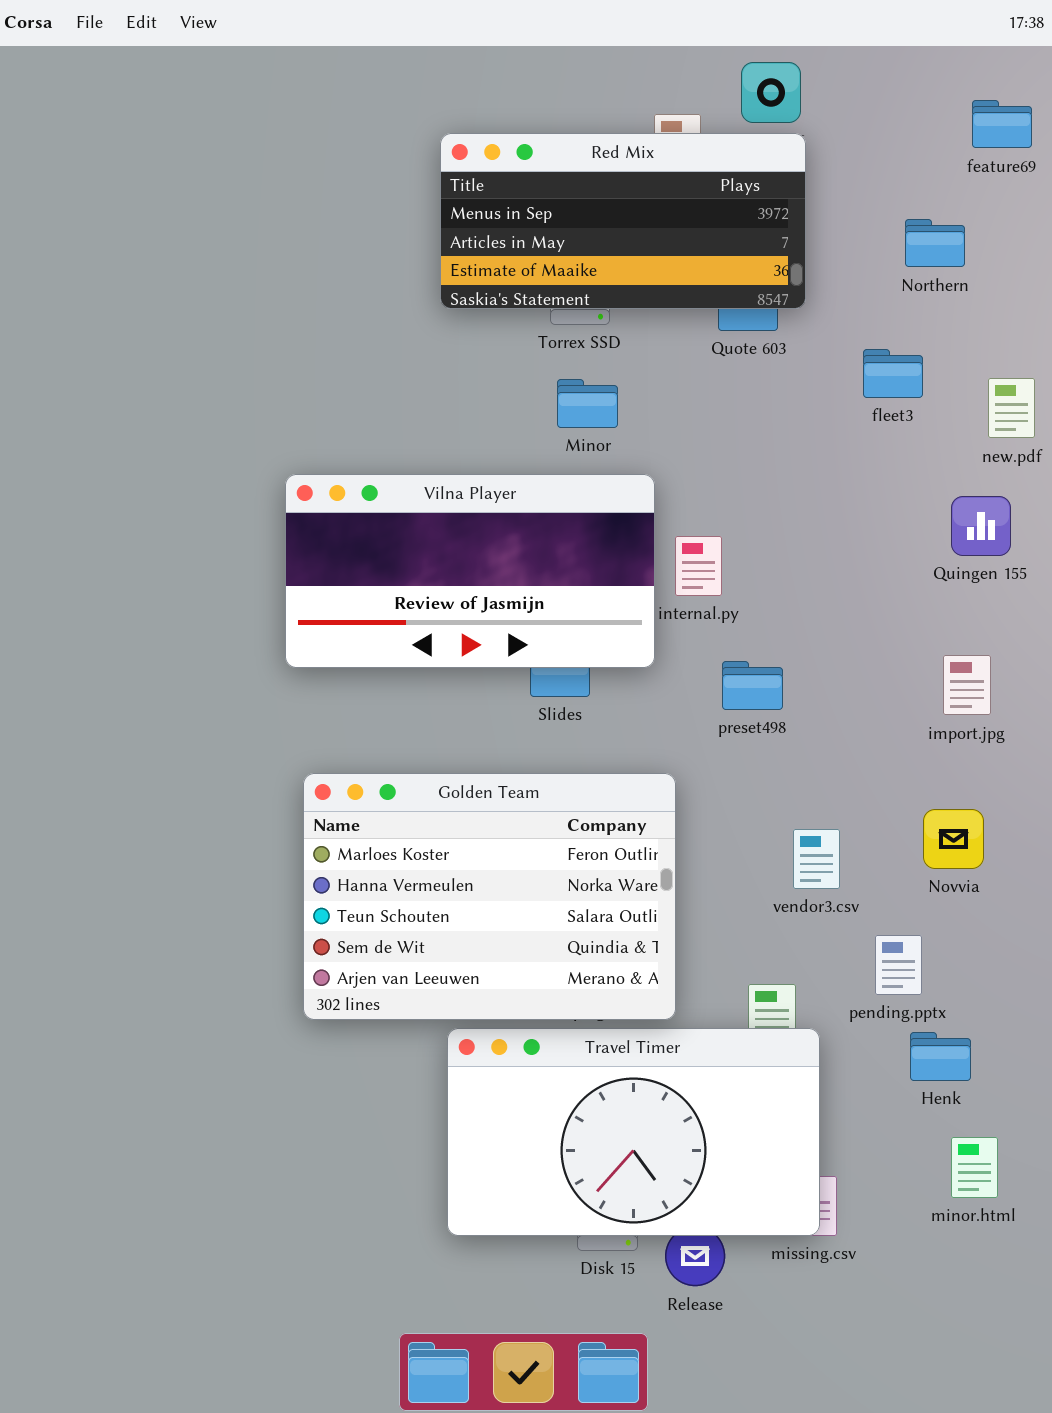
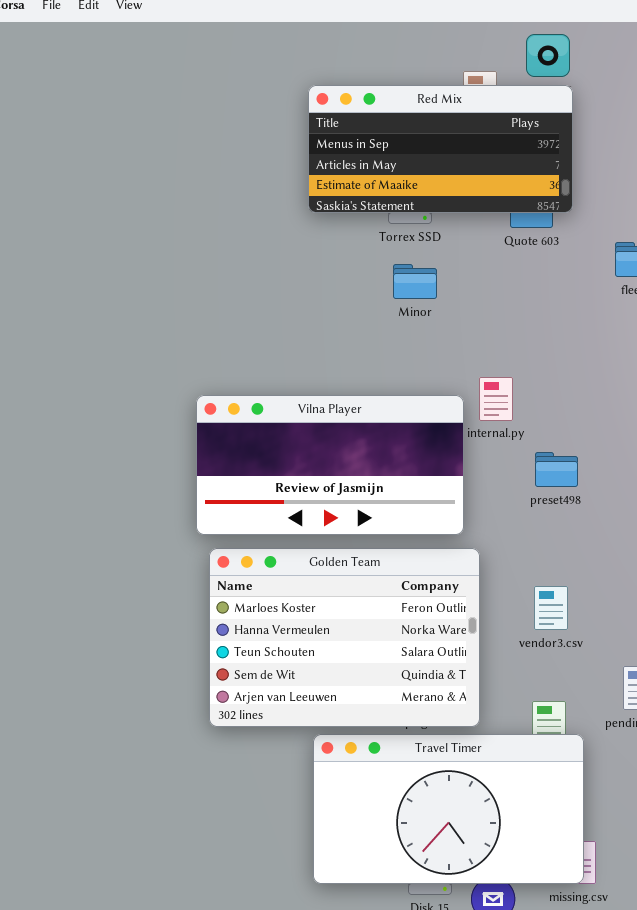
Vilna Player: [285,474,655,668] -> [196,395,464,535], moved
preset498: [722,661,783,710] -> [535,452,578,487], moved
vendor3.csv: [793,829,840,889] -> [534,586,568,630], moved

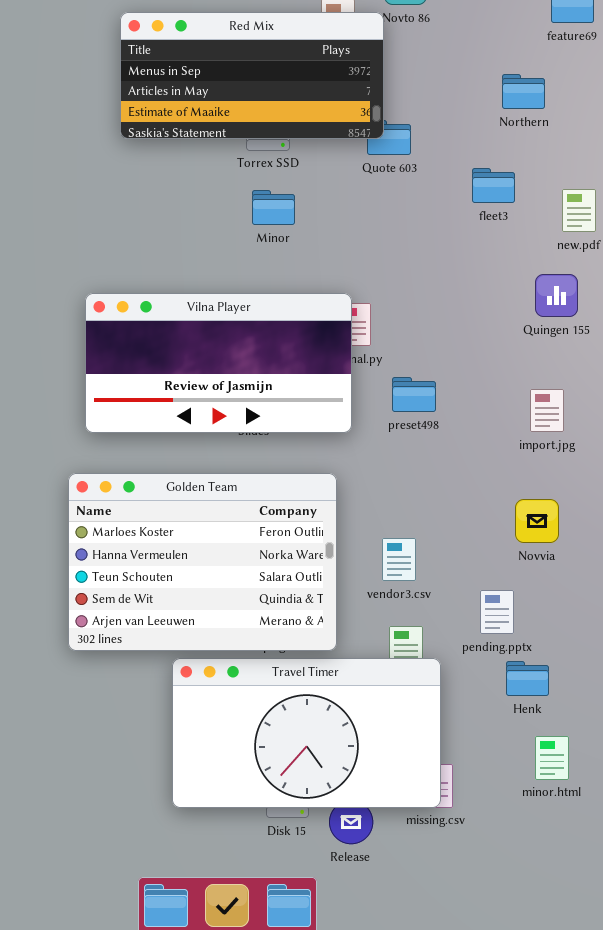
Red Mix: [308,85,573,213] -> [120,12,384,139], moved
Vilna Player: [196,395,464,535] -> [85,293,352,433], moved
vendor3.csv: [534,586,568,630] -> [382,538,416,581], moved

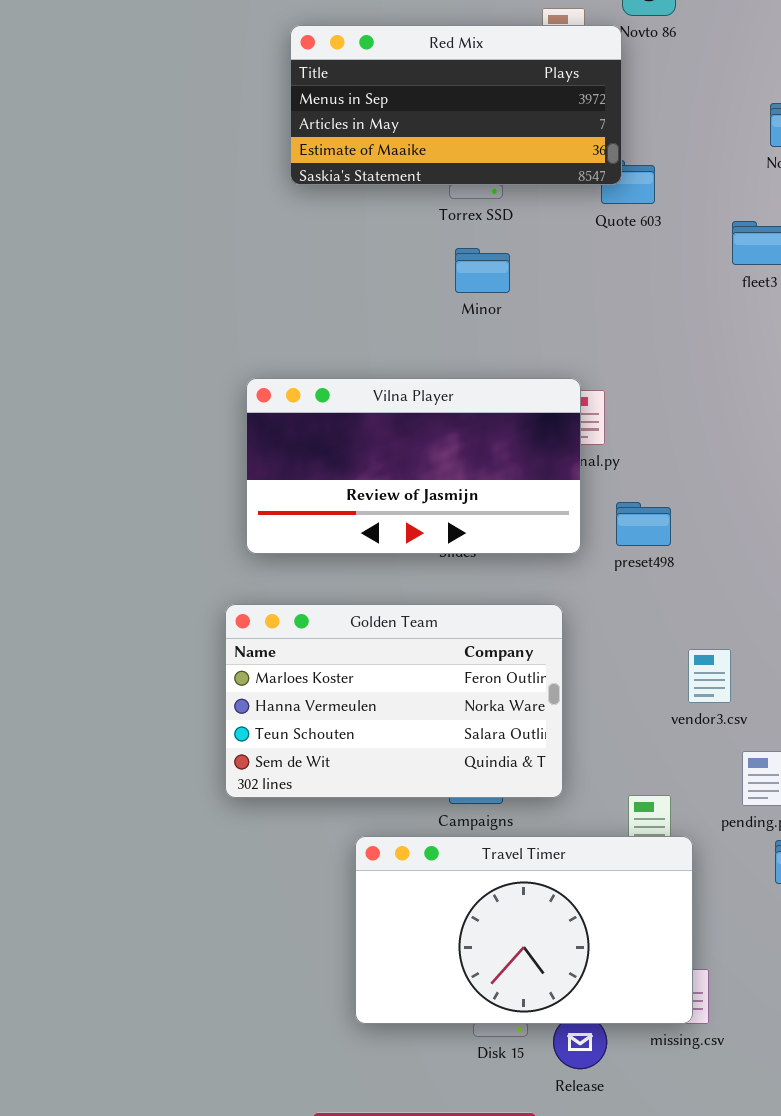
preset498: [392,377,436,412] -> [616,502,671,546], moved
Golden Team: [68,473,337,651] -> [225,604,563,798], resized
vendor3.csv: [382,538,416,581] -> [688,649,731,703], moved

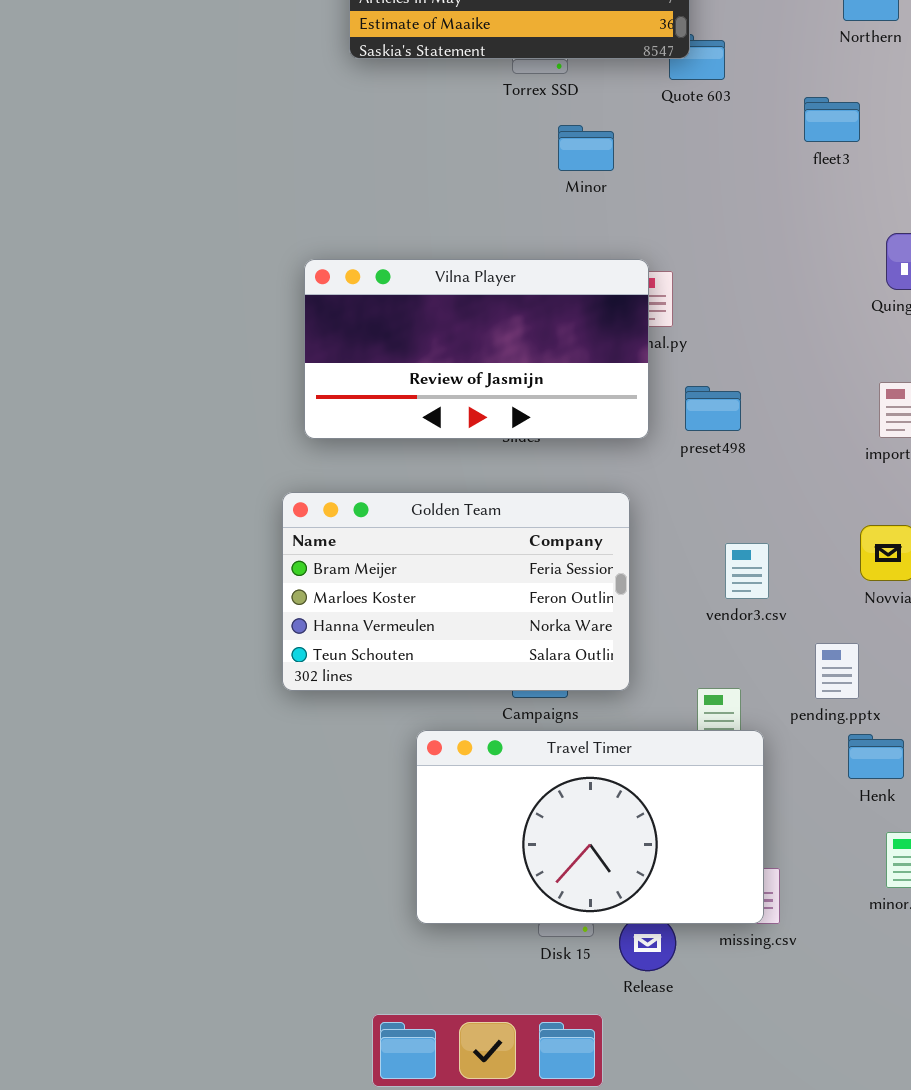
Minor: [455,248,510,293] -> [558,125,614,171], moved
Golden Team: [225,604,563,798] -> [282,492,630,691], scrolled up 1 row
vendor3.csv: [688,649,731,703] -> [725,543,769,599], moved

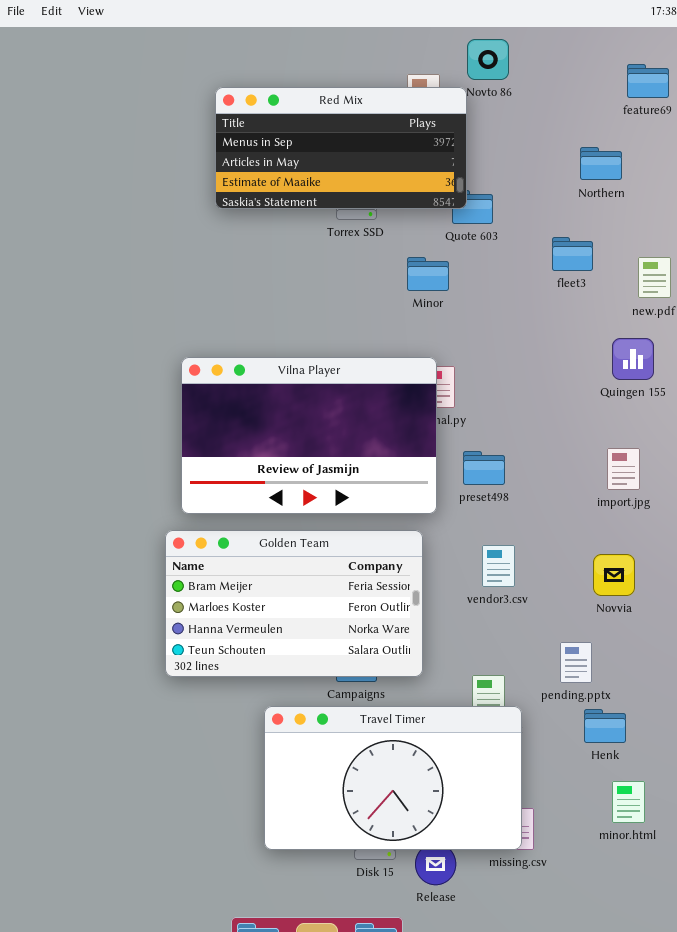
Minor: [558,125,614,171] -> [407,257,449,291], moved
Vilna Player: [304,259,649,439] -> [181,357,437,514], resized
vendor3.csv: [725,543,769,599] -> [482,545,515,587], moved

